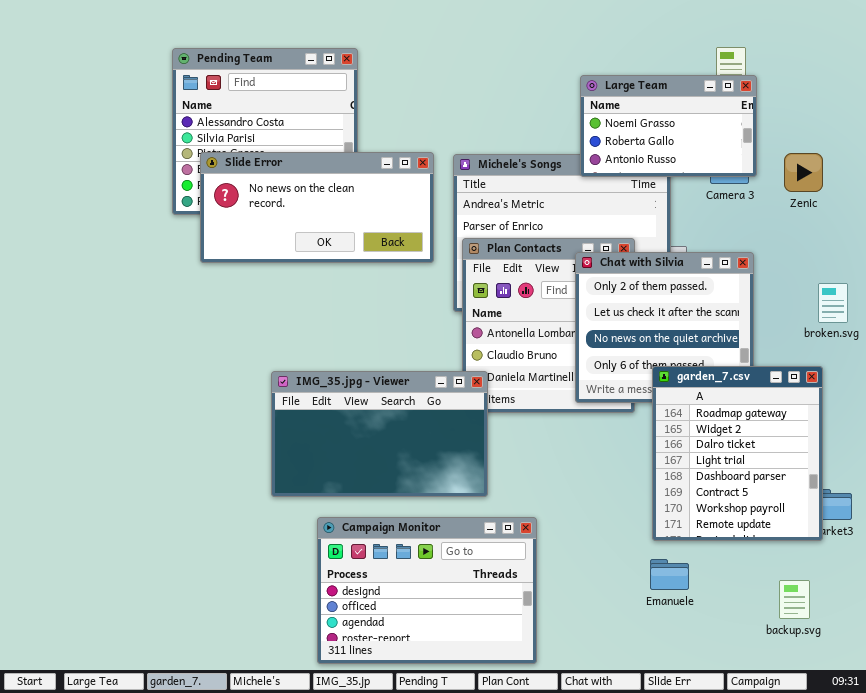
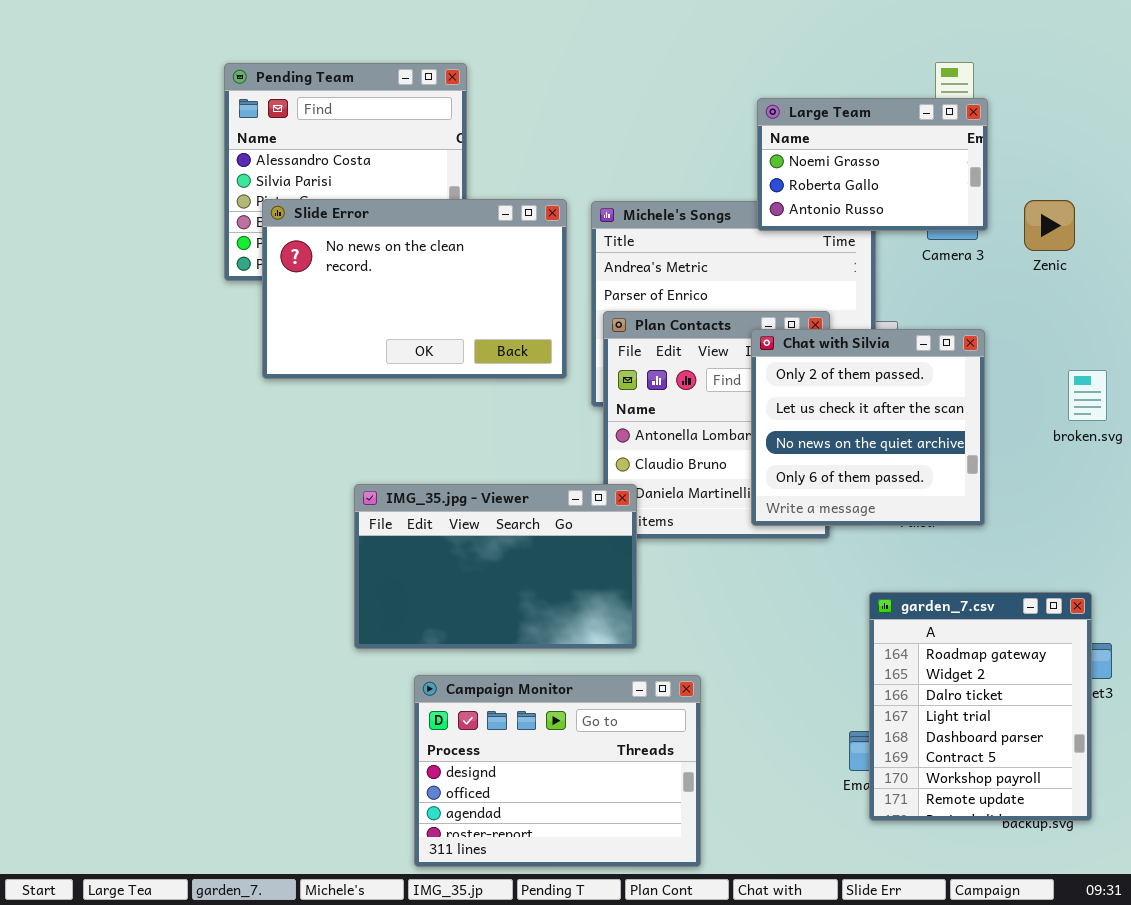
Slide Error: [200,152,434,263] -> [262,199,567,379], resized
garden_7.csv: [652,366,823,541] -> [869,592,1092,821], moved

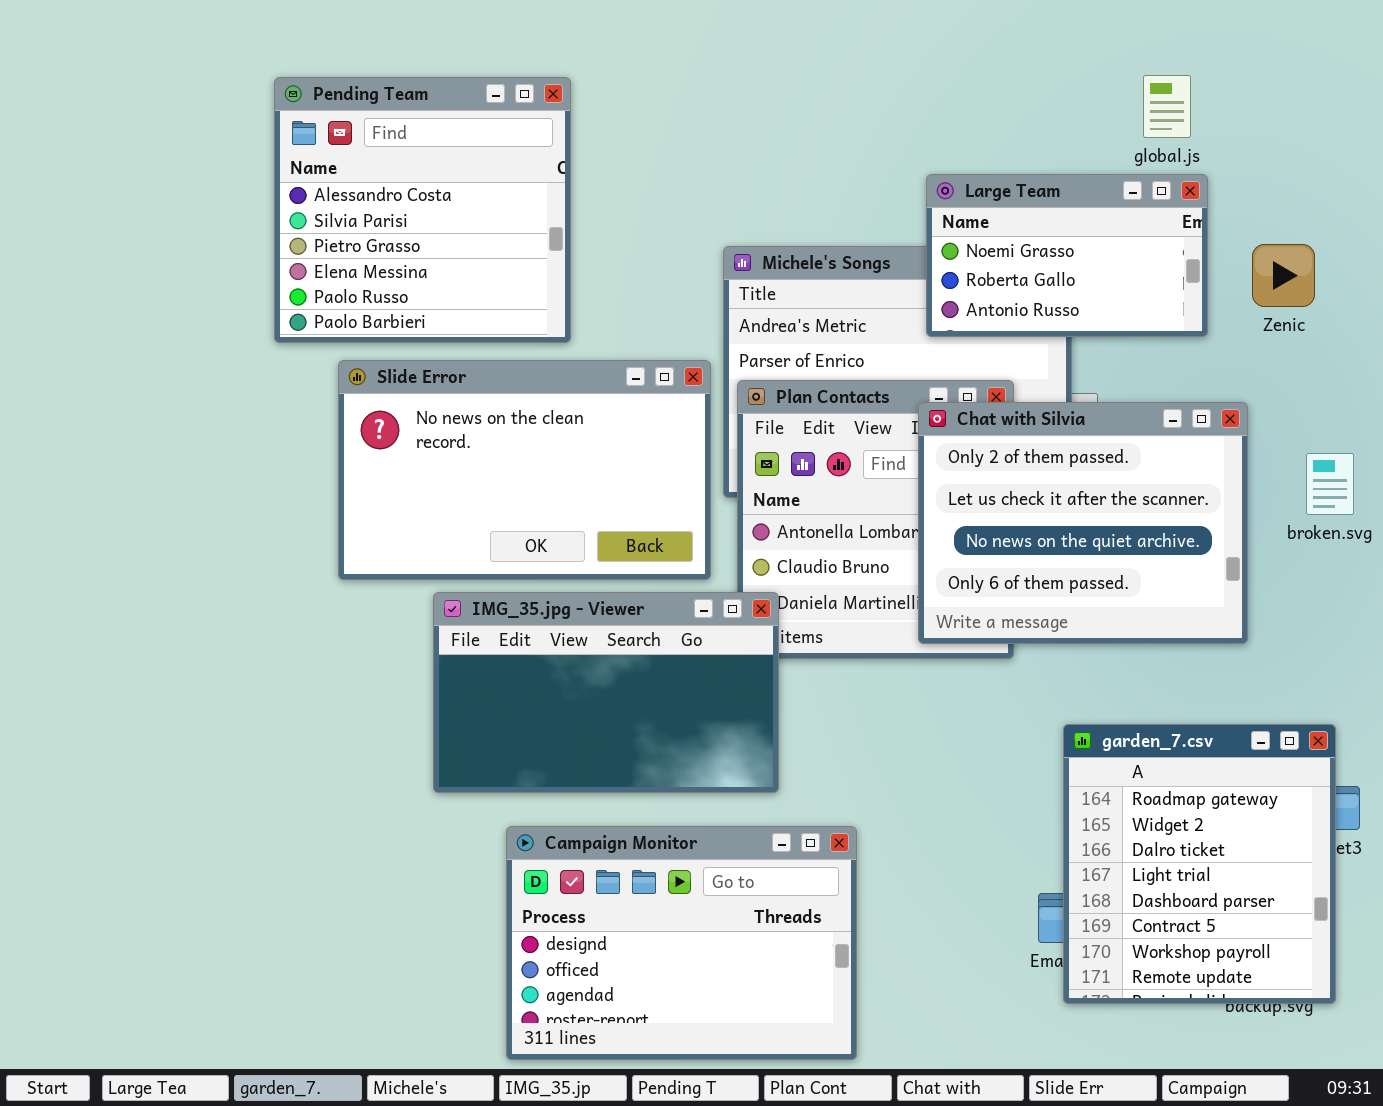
Large Team: [757,98,988,231] -> [926,174,1208,337], moved
Slide Error: [262,199,567,379] -> [338,360,711,580], moved
Chat with Silvia: [751,329,985,526] -> [918,402,1248,644], resized

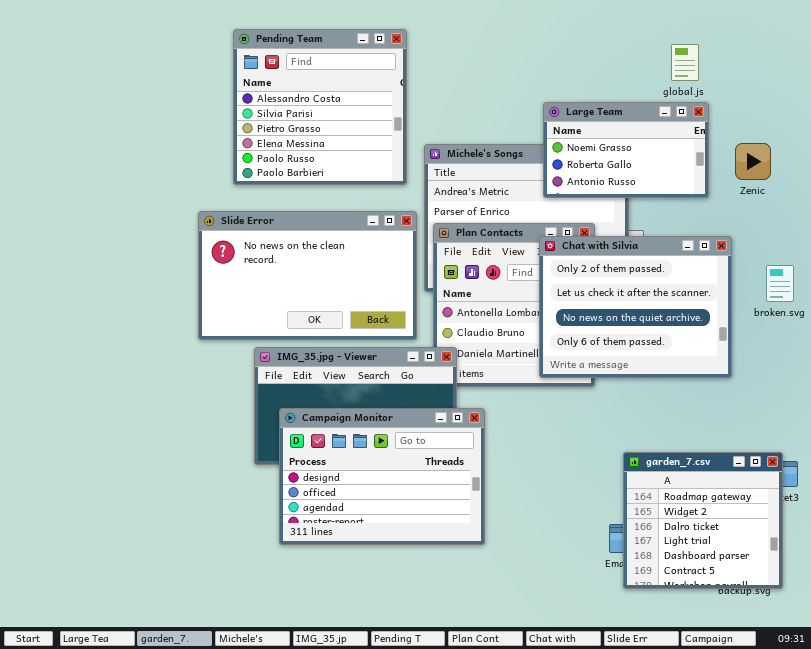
Pending Team: [274,77,571,343] -> [233,29,407,185], moved
garden_7.csv: [1063,724,1336,1004] -> [623,452,783,589], resized
Campaign Monitor: [506,826,857,1060] -> [279,408,485,545], moved

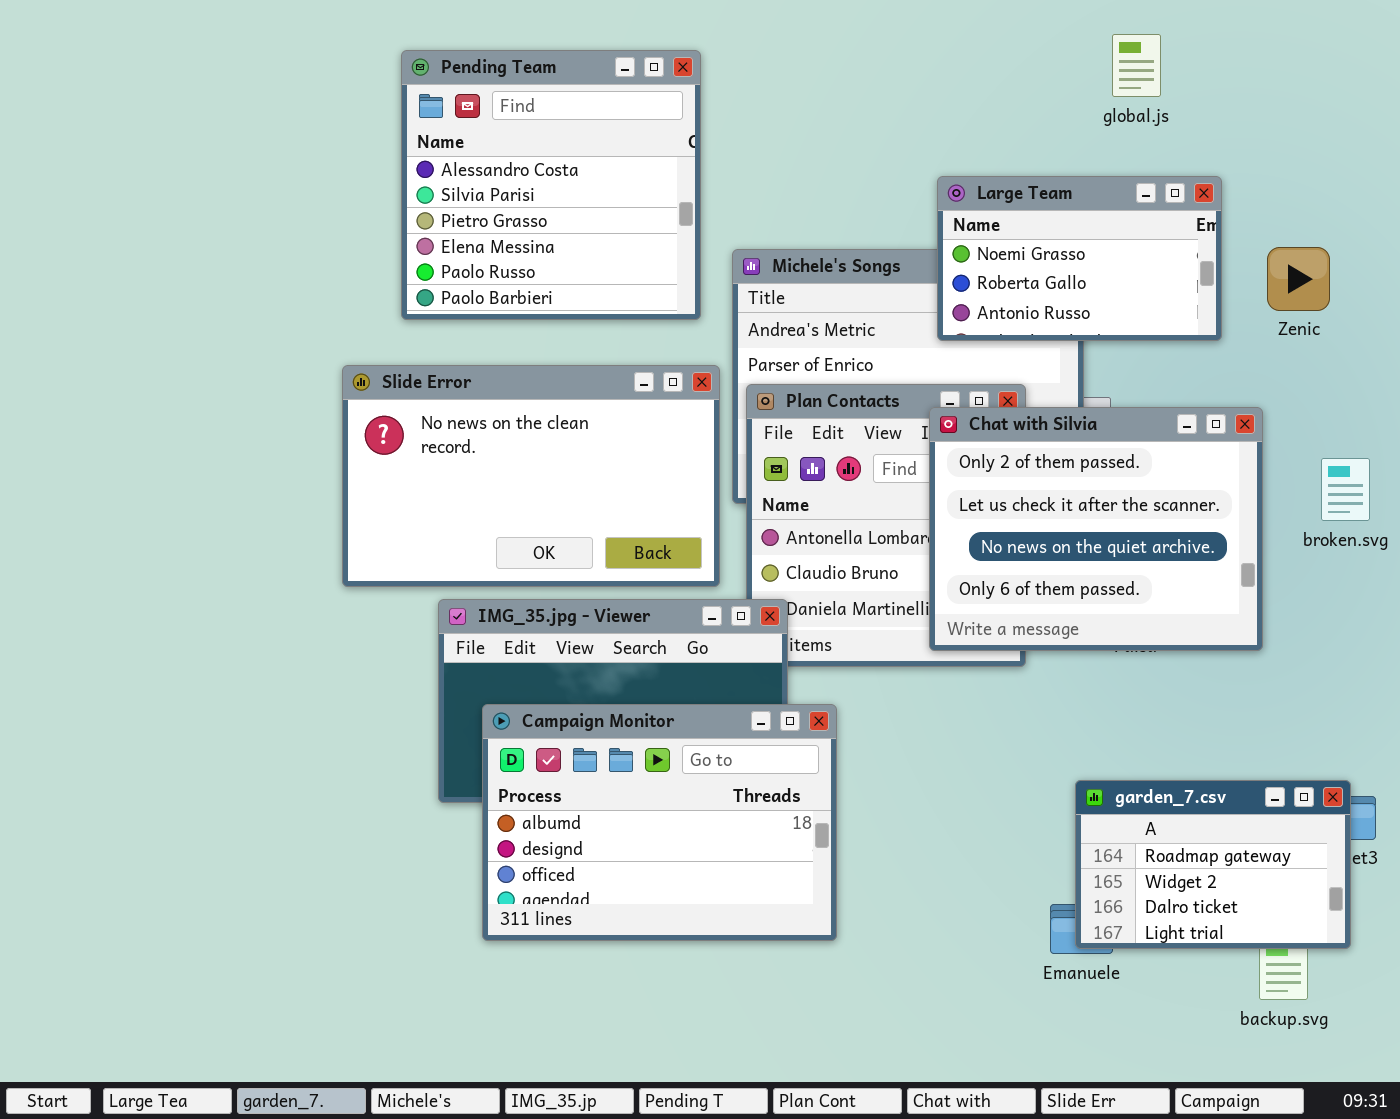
global.js: [671,44,699,81] -> [1112,34,1161,97], moved
Campaign Monitor: [279,408,485,545] -> [482,704,837,941], scrolled up 1 row
garden_7.csv: [623,452,783,589] -> [1075,780,1351,949], resized

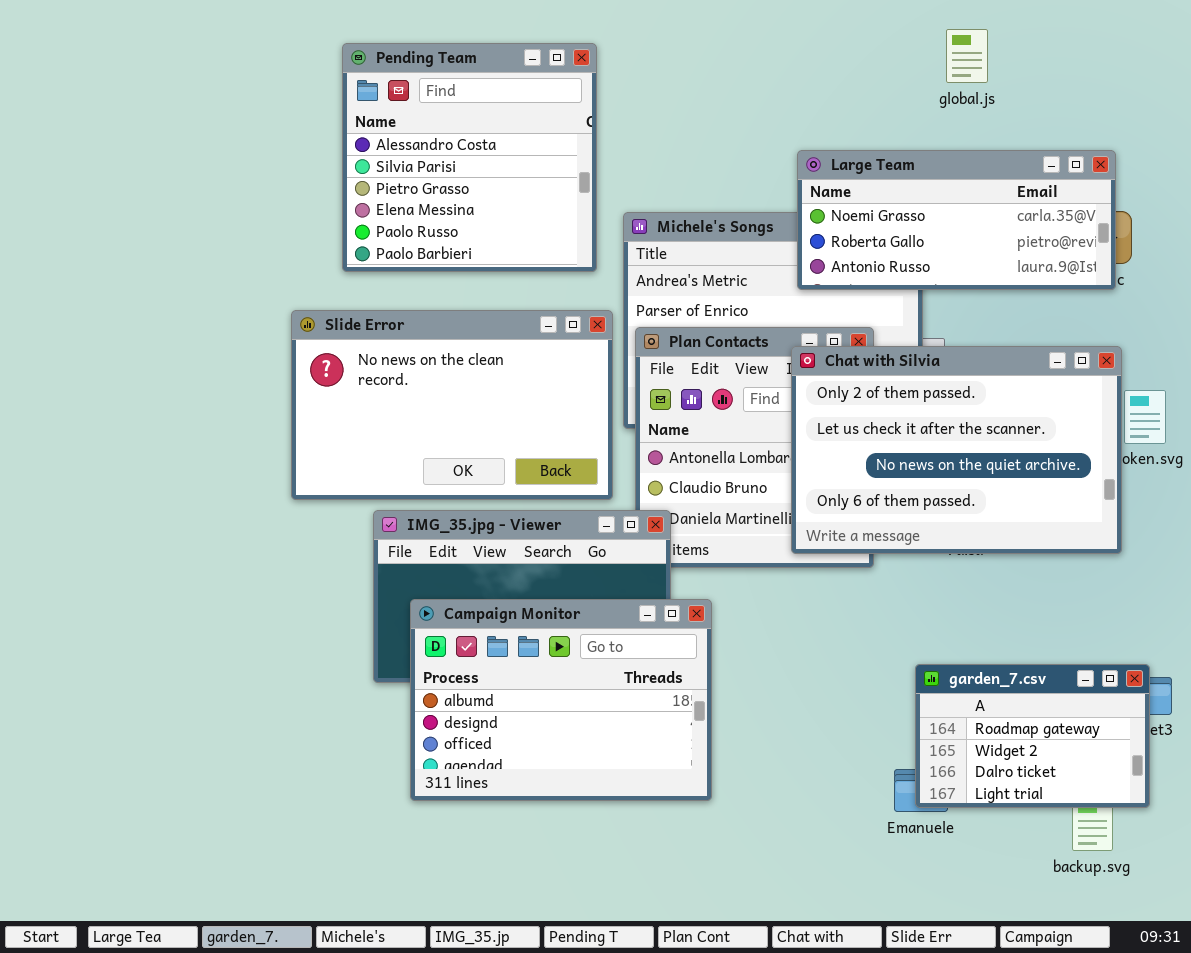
Large Team: [937,176,1222,341] -> [797,150,1116,290], resized
Chat with Silvia: [929,407,1263,651] -> [791,346,1122,554], resized

